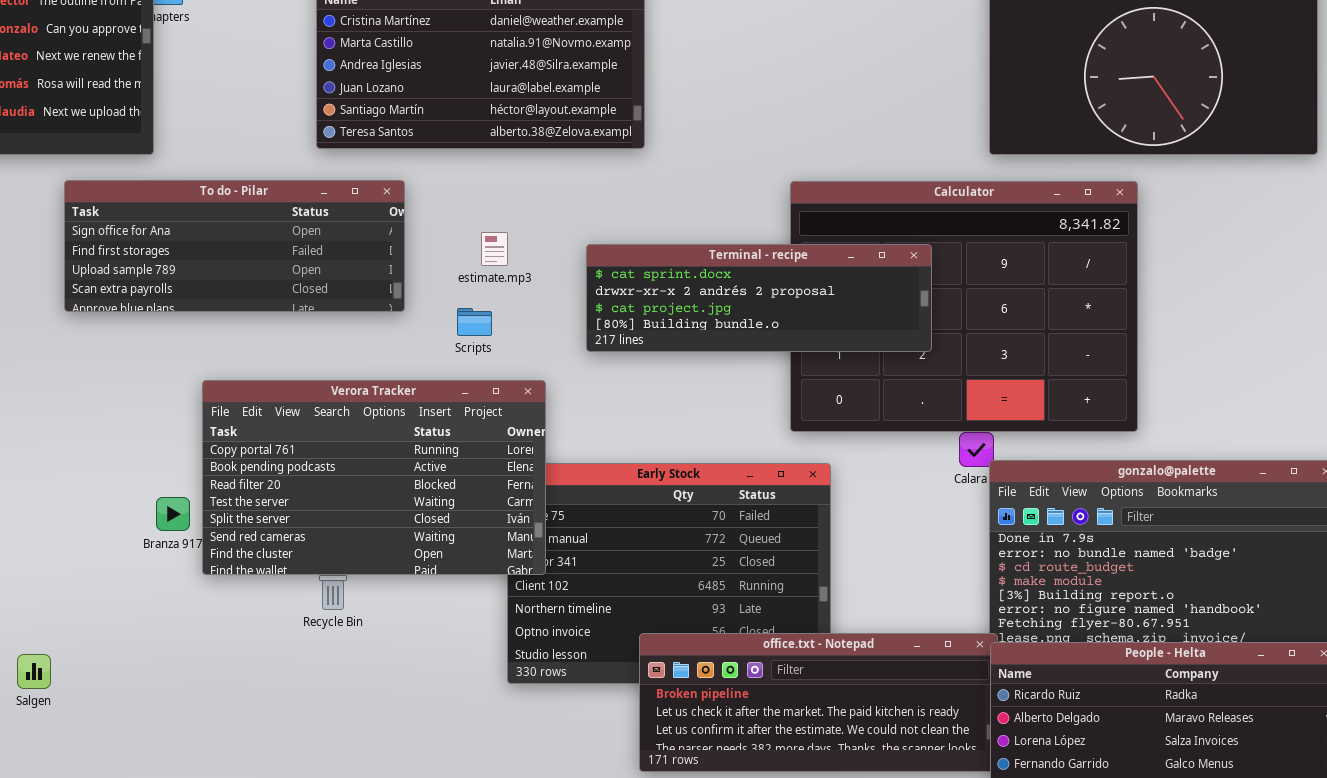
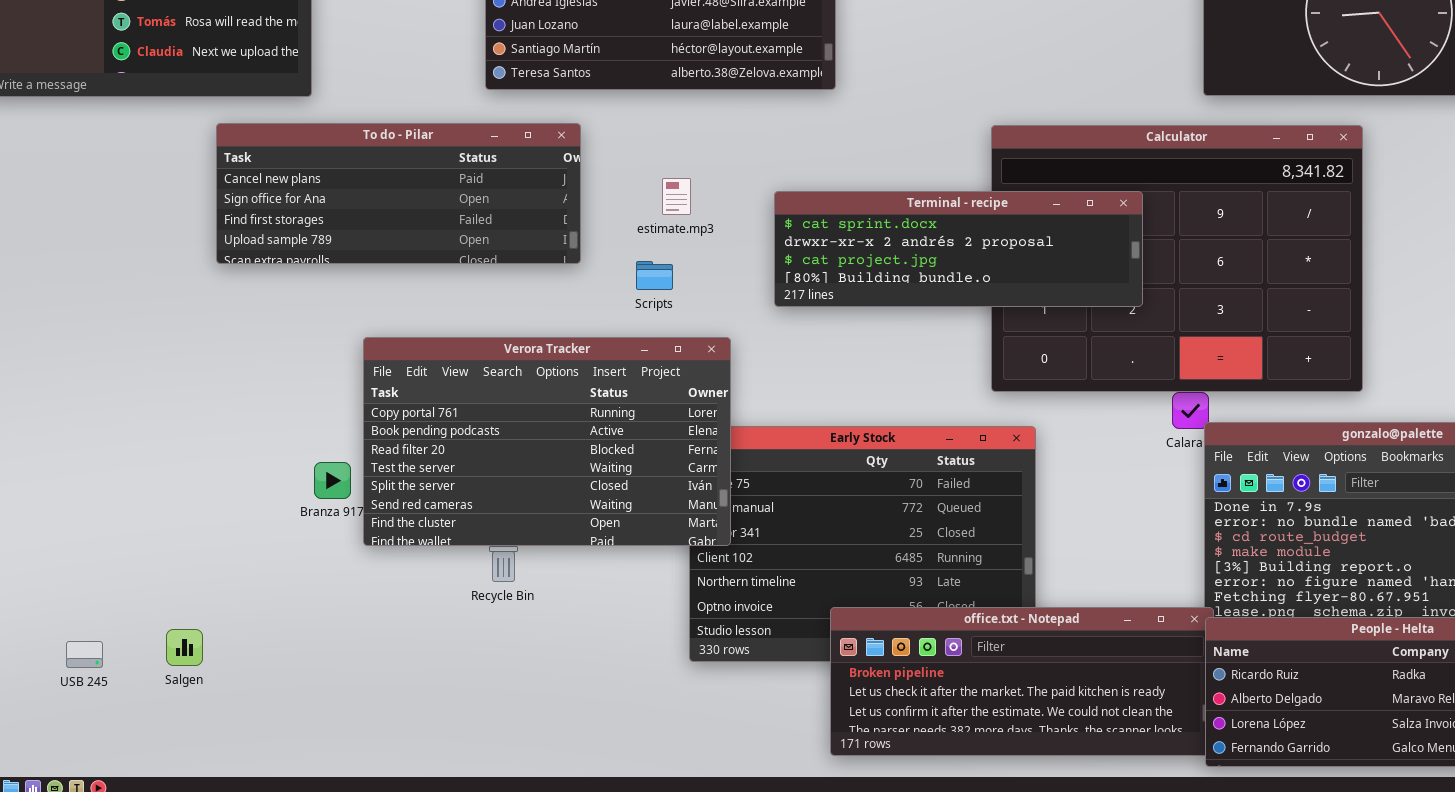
To do - Pilar: [64,180,405,312] -> [216,123,581,264], scrolled up 1 row

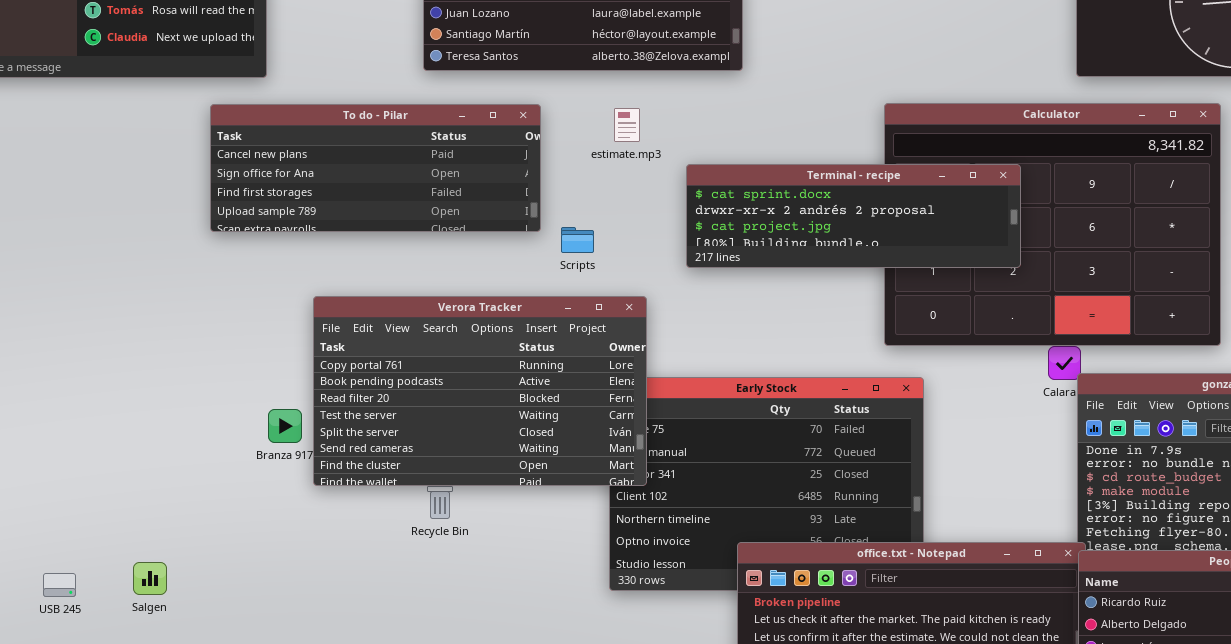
To do - Pilar: [216,123,581,264] -> [210,104,541,232], moved
estimate.mp3: [662,178,691,215] -> [614,108,640,142], moved

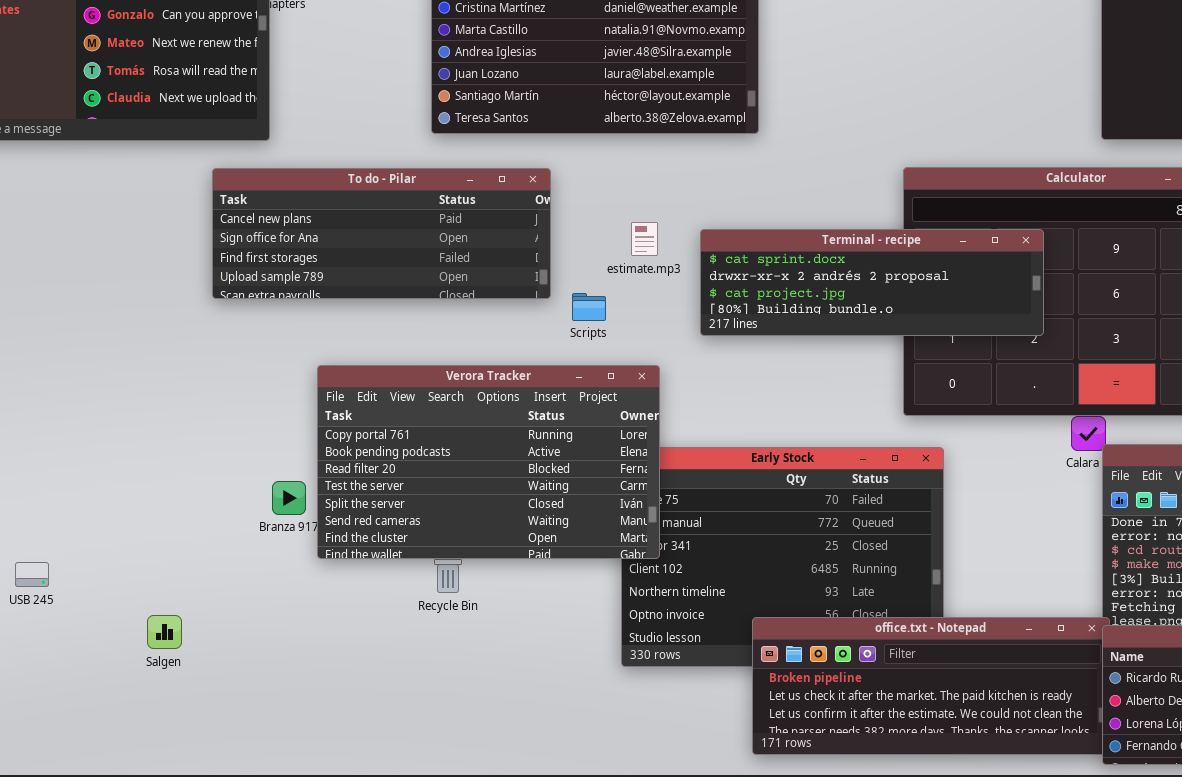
estimate.mp3: [614,108,640,142] -> [631,222,658,256], moved
Salgen: [133,562,167,595] -> [147,615,182,649], moved
USB 245: [43,573,76,597] -> [15,562,49,587], moved

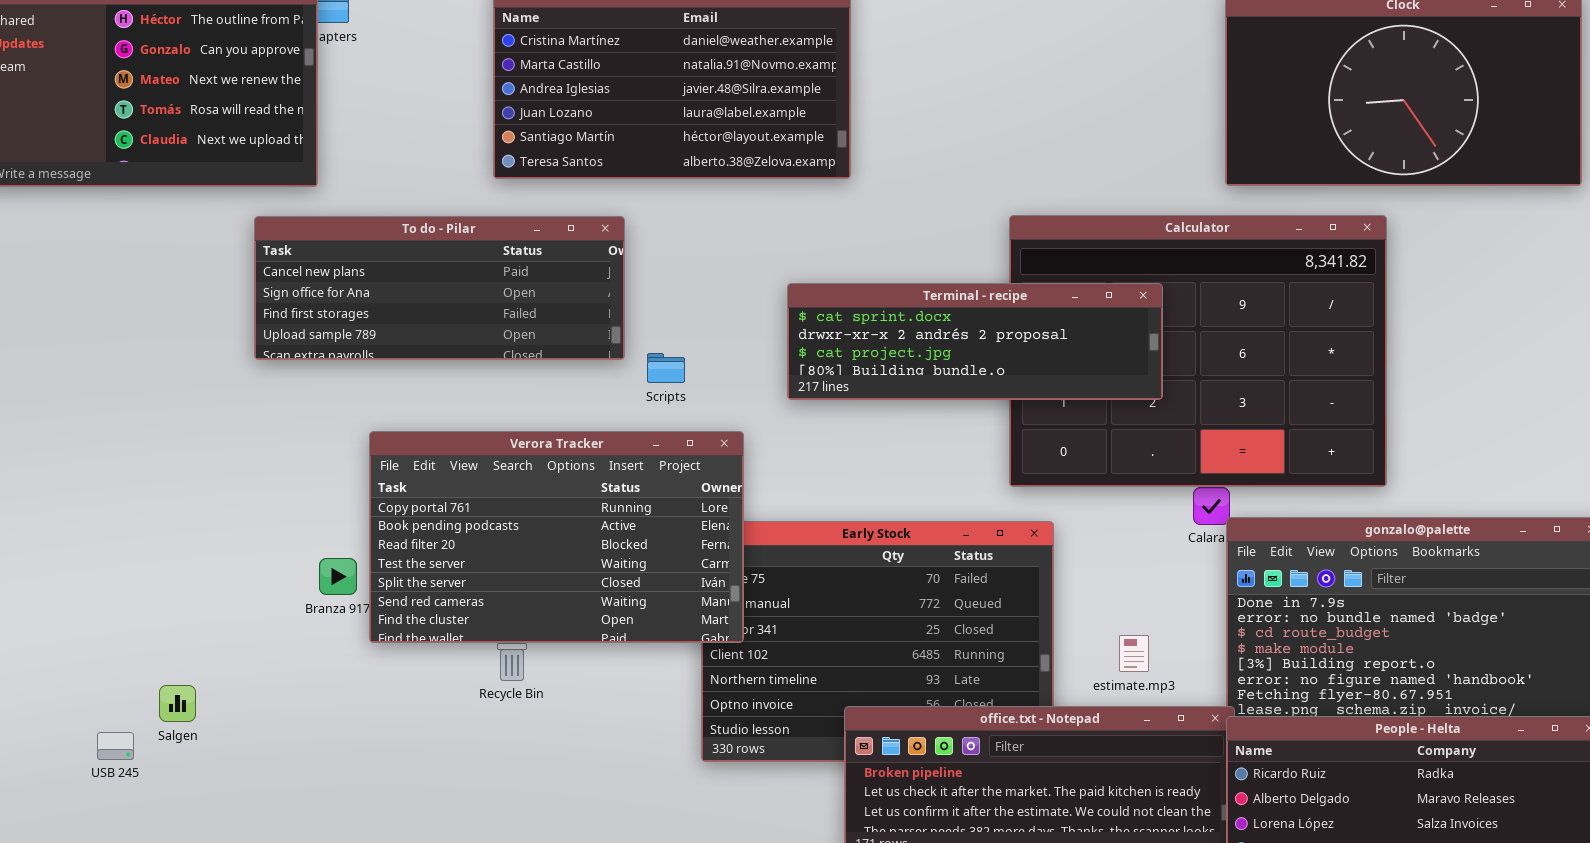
estimate.mp3: [631,222,658,256] -> [1119,635,1149,672], moved
USB 245: [15,562,49,587] -> [97,732,134,760], moved
Salgen: [147,615,182,649] -> [159,685,196,722], moved

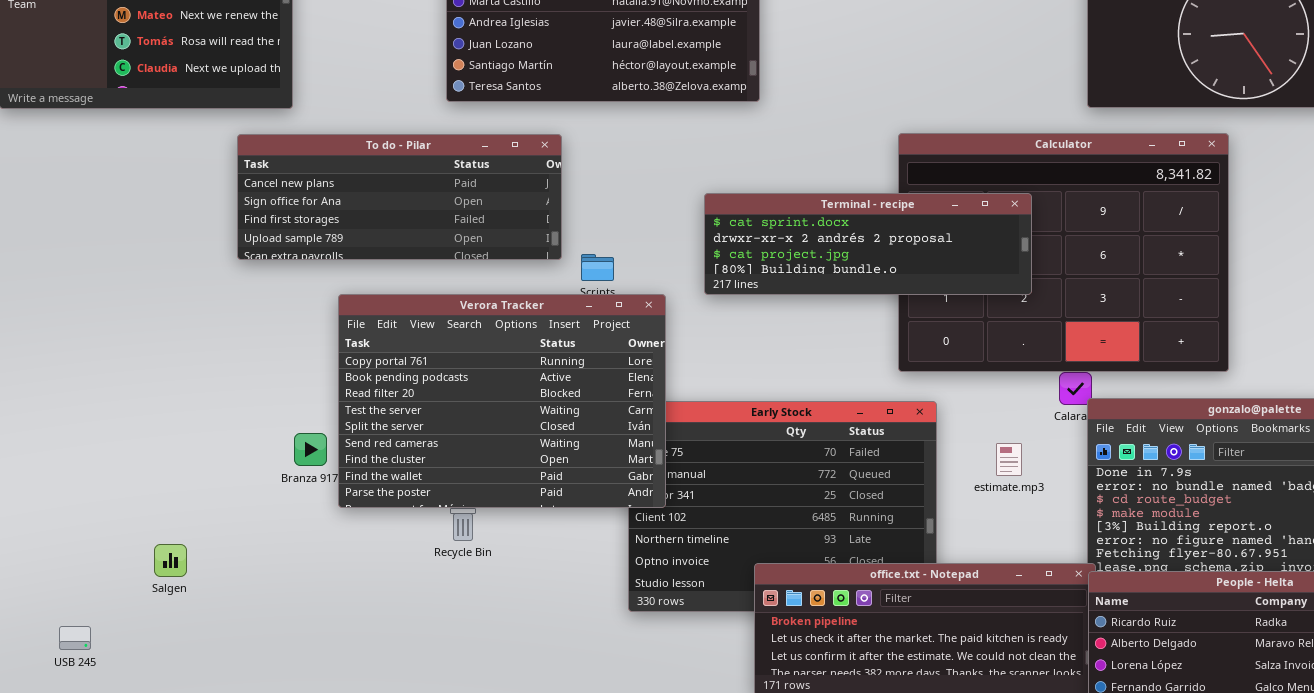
Verora Tracker: [369,431,744,643] -> [338,294,666,508], resized
estimate.mp3: [1119,635,1149,672] -> [996,443,1022,476], moved
USB 245: [97,732,134,760] -> [59,626,91,650], moved

